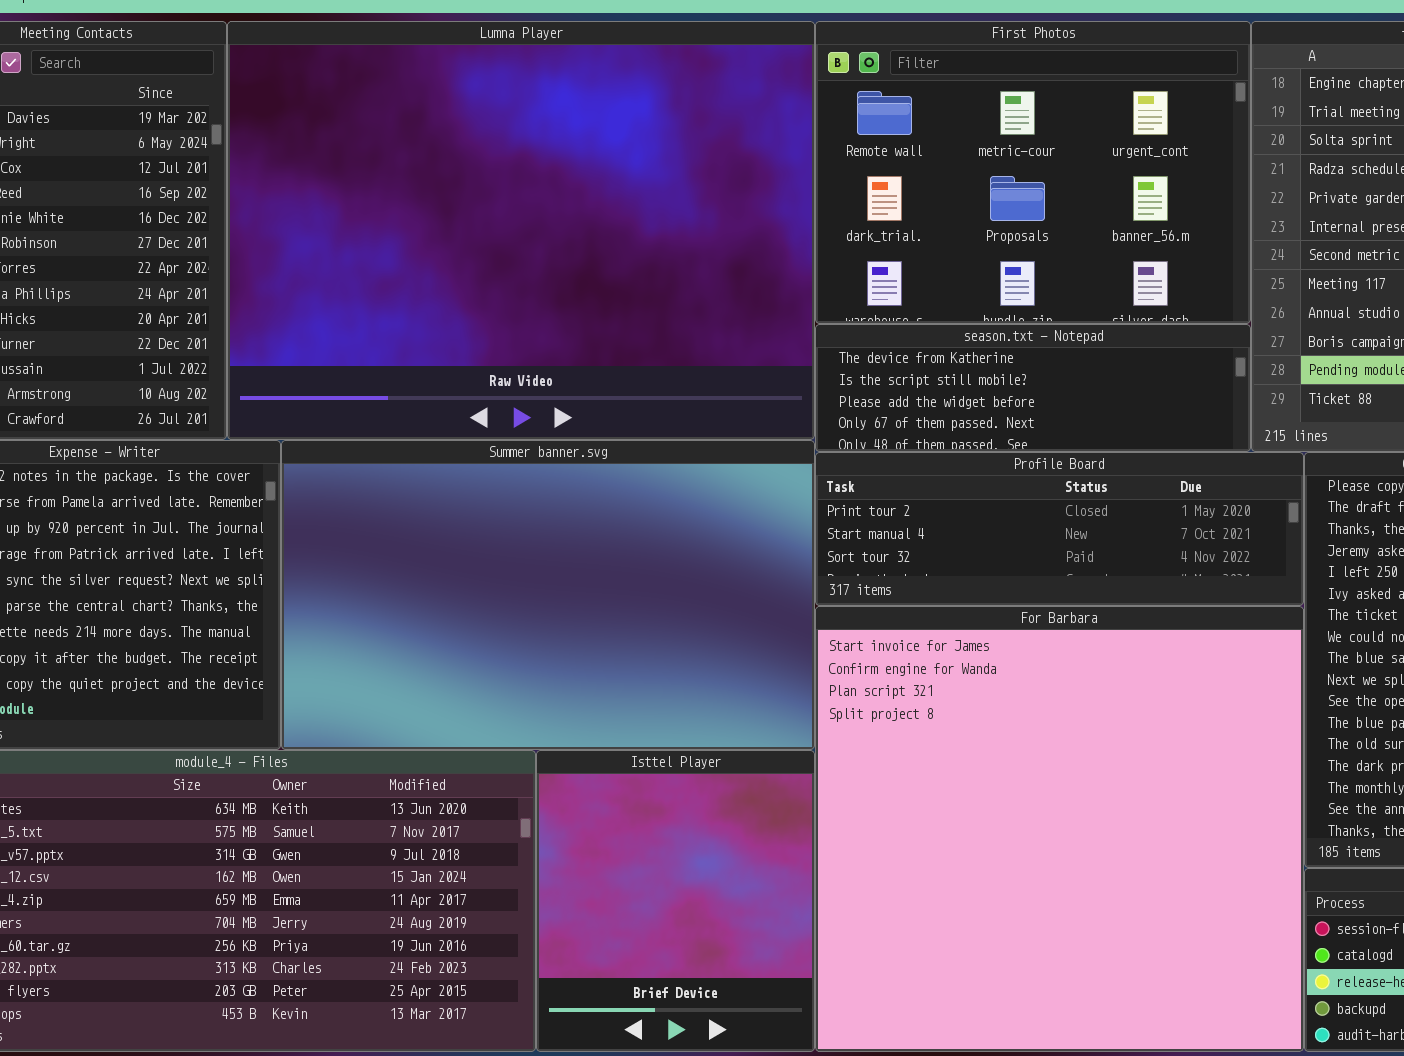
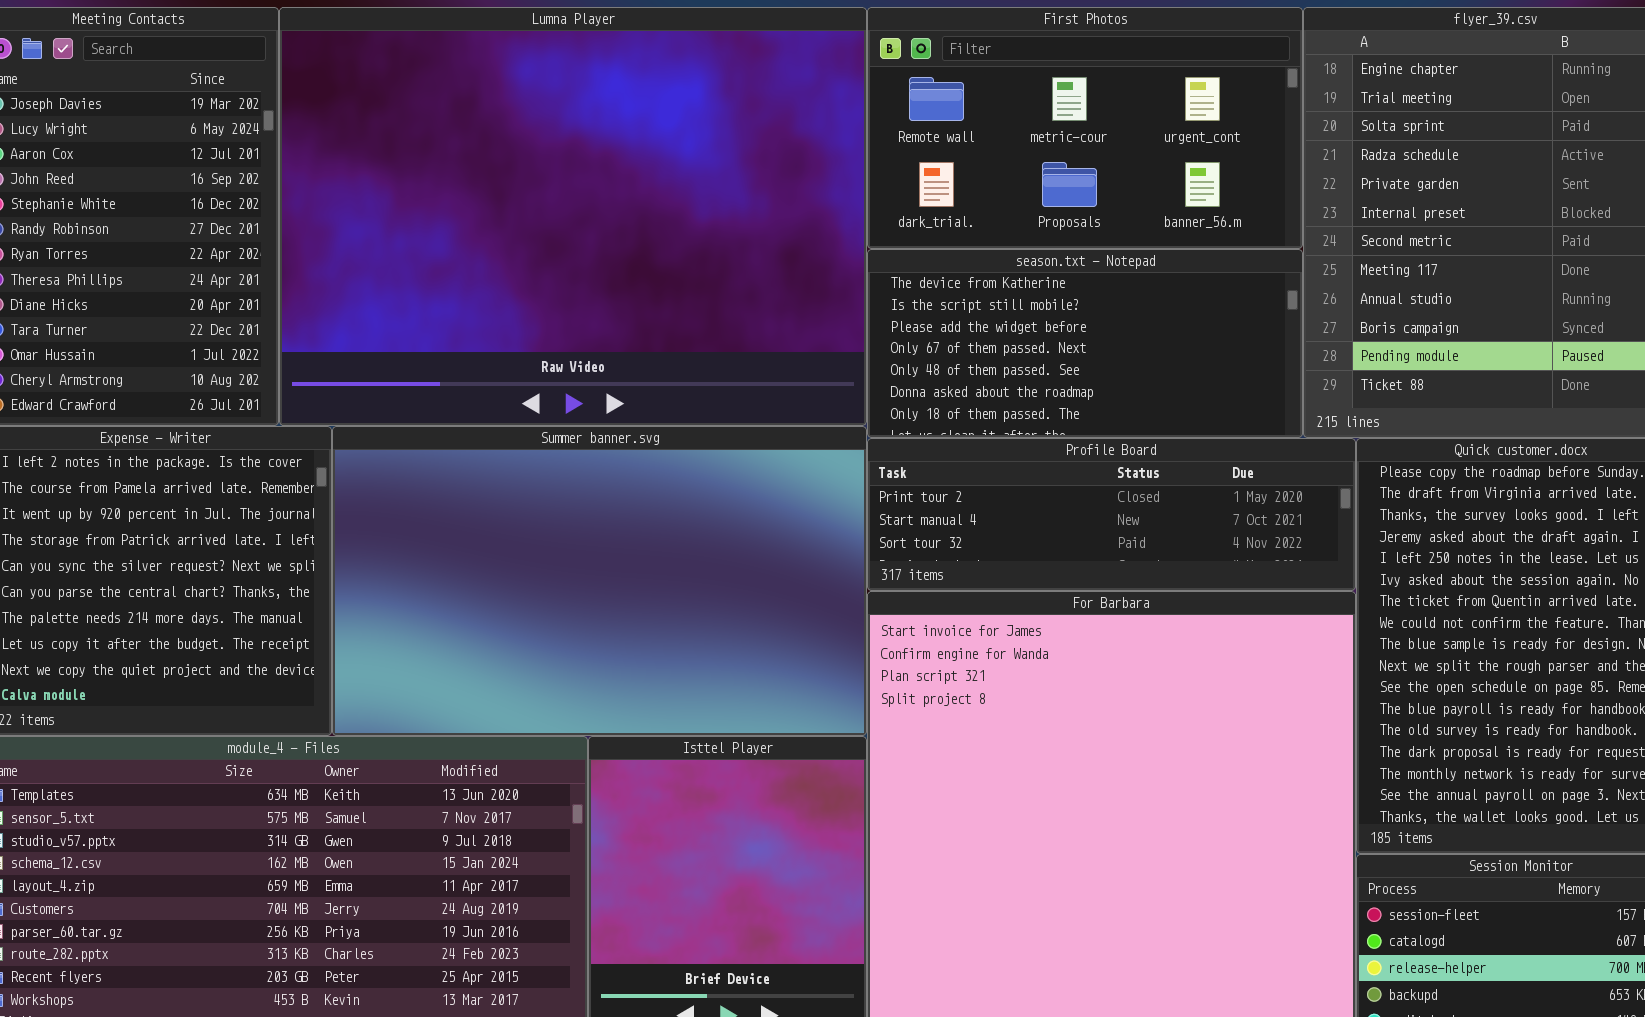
First Photos: [815,21,1251,324] -> [867,7,1303,249], resized
season.txt - Notepad: [815,324,1251,452] -> [867,249,1303,438], resized

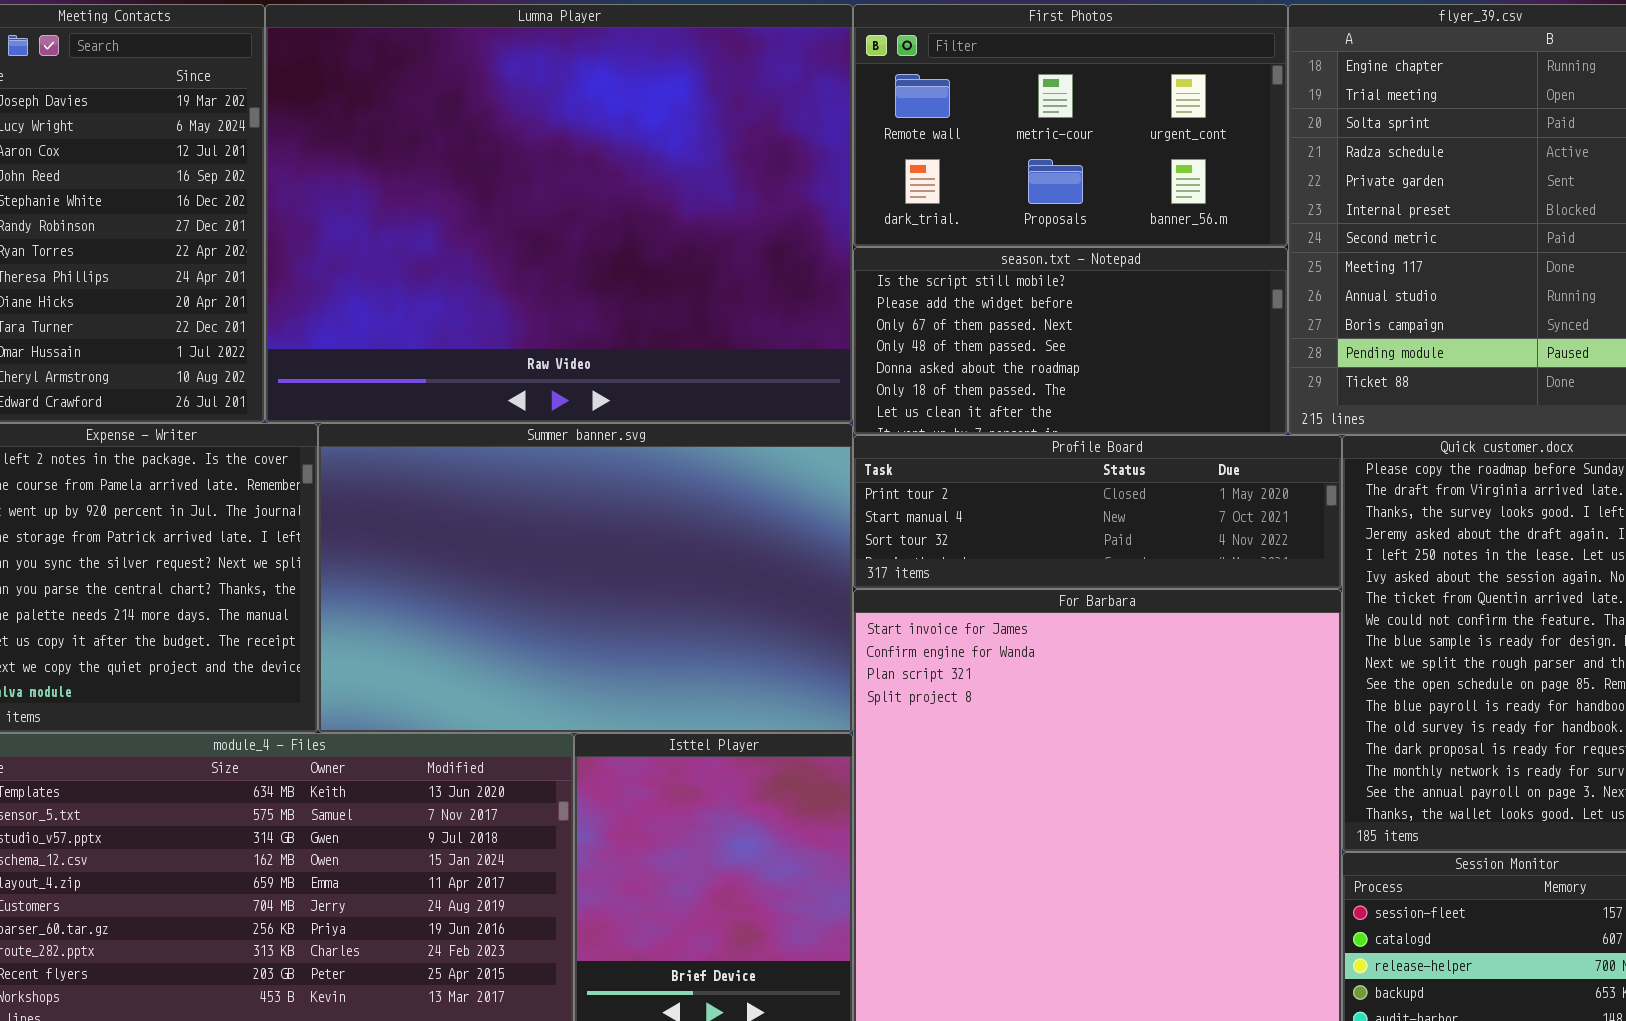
season.txt - Notepad: [867,249,1303,438] -> [853,247,1288,435], scrolled down 1 row

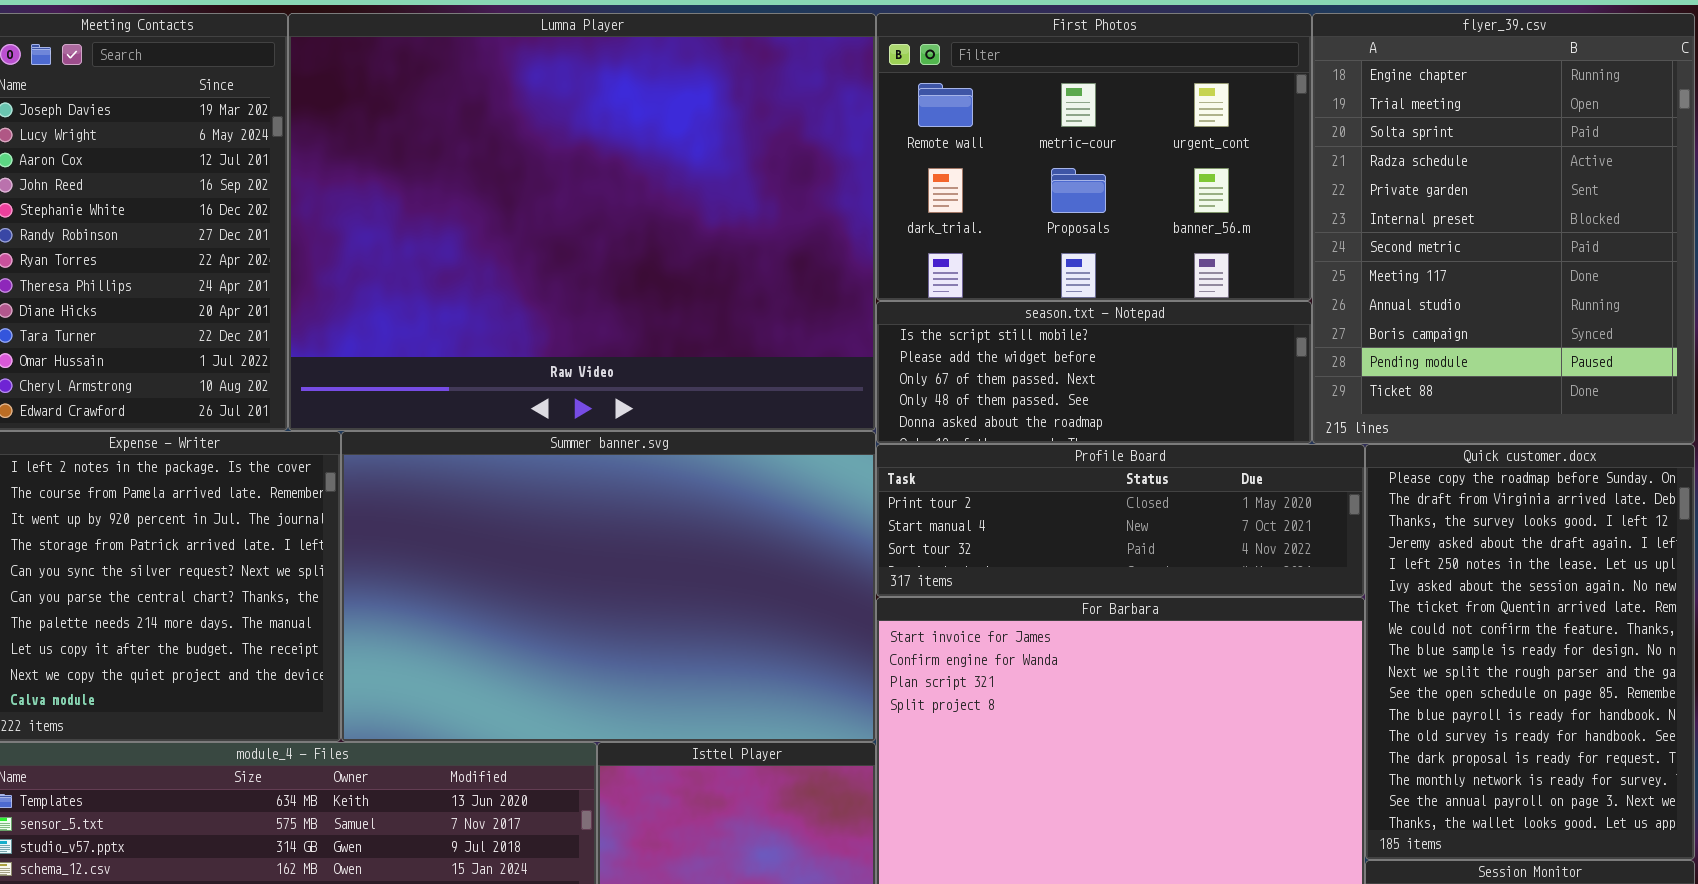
First Photos: [853,4,1288,247] -> [876,13,1312,301], resized
season.txt - Notepad: [853,247,1288,435] -> [876,301,1312,444], resized

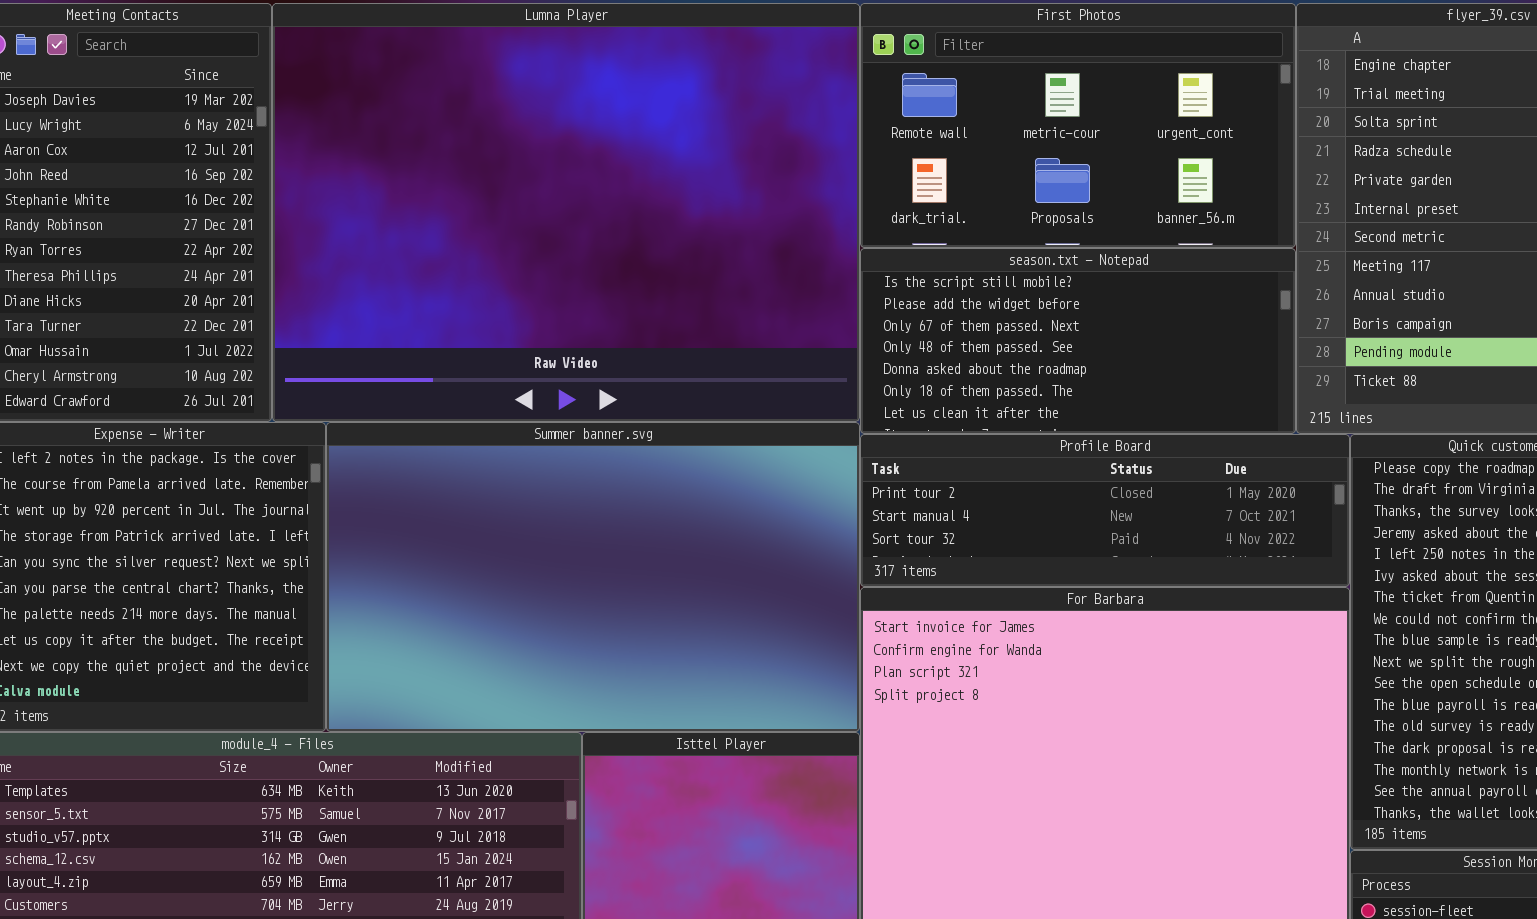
First Photos: [876,13,1312,301] -> [860,3,1296,248], resized
season.txt - Notepad: [876,301,1312,444] -> [860,248,1296,434], resized

